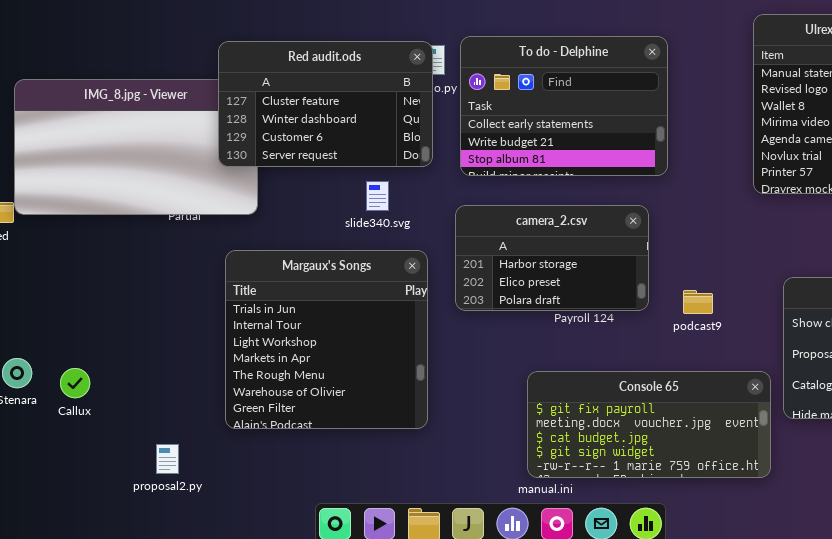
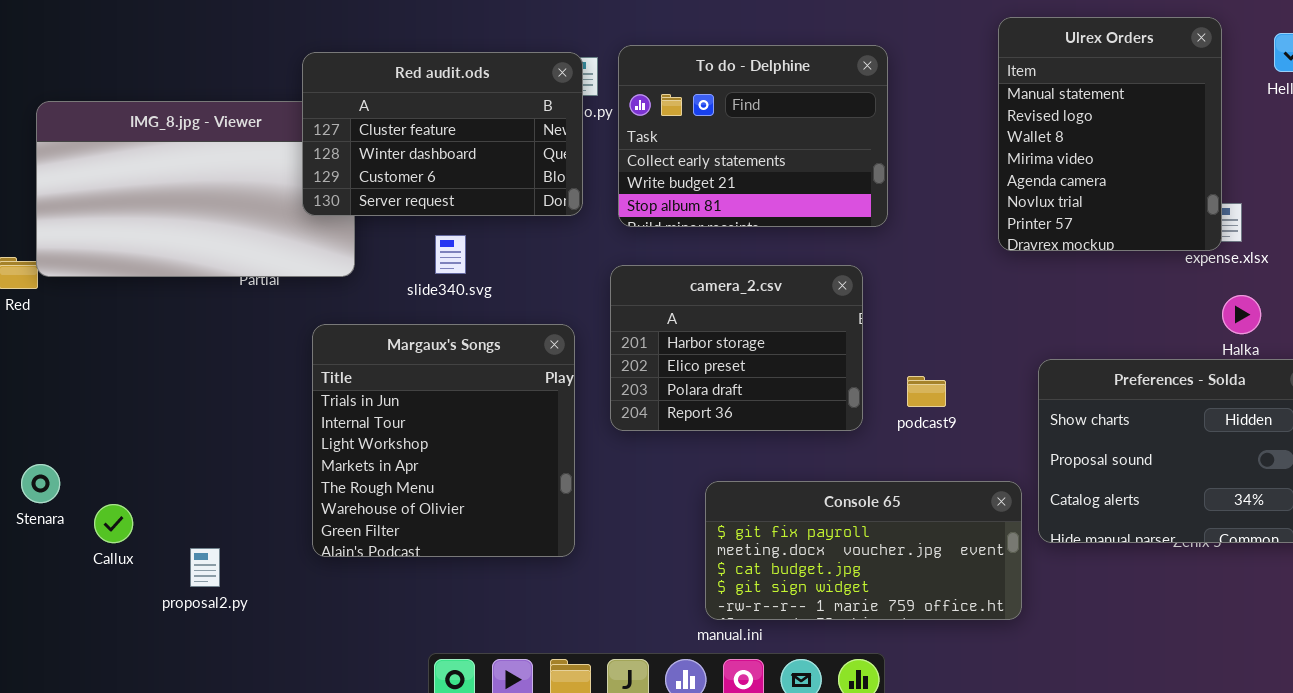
slide340.svg: [366,181,389,211] -> [435,235,466,274], moved
camera_2.csv: [455,205,649,311] -> [610,265,863,431], resized
Callux: [60,368,90,398] -> [94,504,133,543], moved
proposal2.py: [156,444,179,474] -> [190,548,220,587], moved

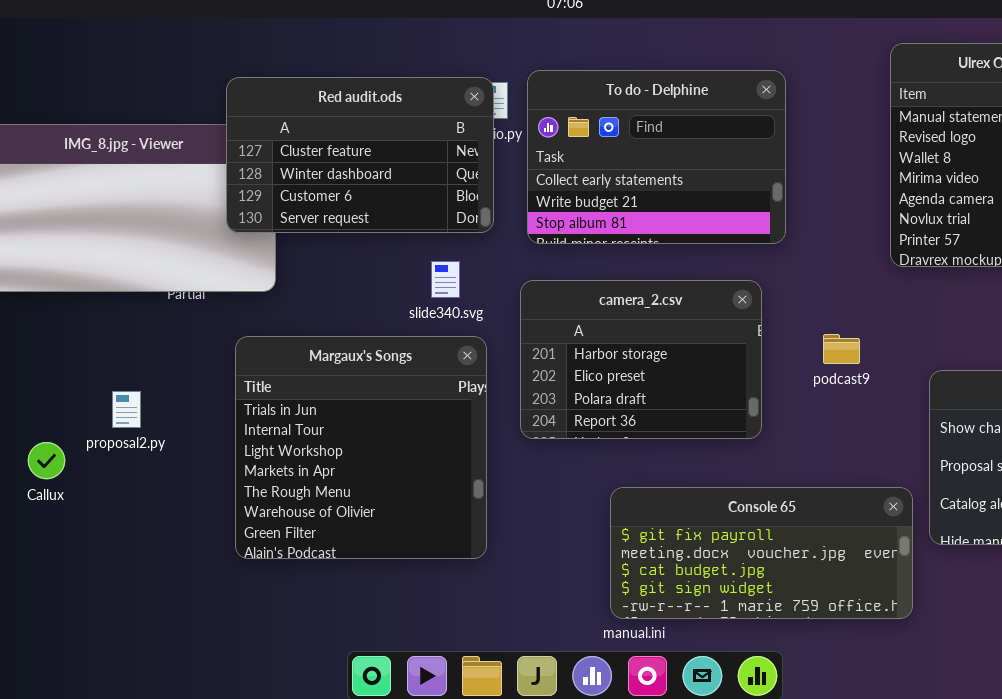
slide340.svg: [435,235,466,274] -> [431,261,460,298], moved
podcast9: [907,376,946,407] -> [823,334,860,364], moved
Callux: [94,504,133,543] -> [28,442,65,479], moved
proposal2.py: [190,548,220,587] -> [112,391,141,428], moved

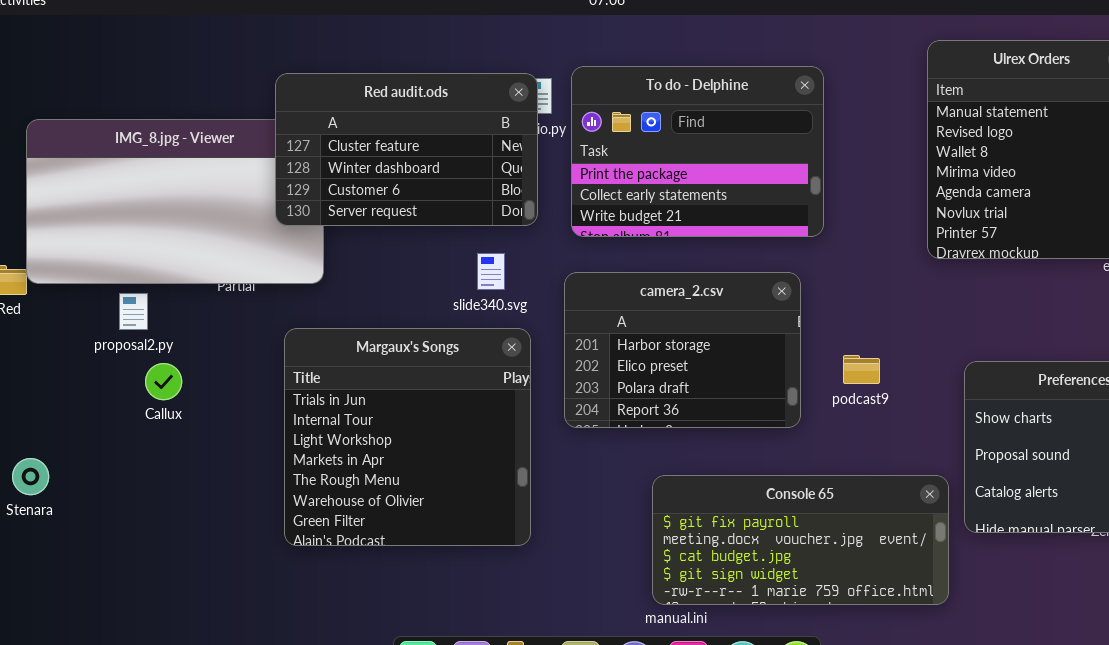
To do - Delphine: [527,70,786,244] -> [571,66,824,237], scrolled up 1 row
podcast9: [823,334,860,364] -> [843,355,880,384], moved
proposal2.py: [112,391,141,428] -> [119,293,148,330], moved
Callux: [28,442,65,479] -> [145,363,182,400], moved

